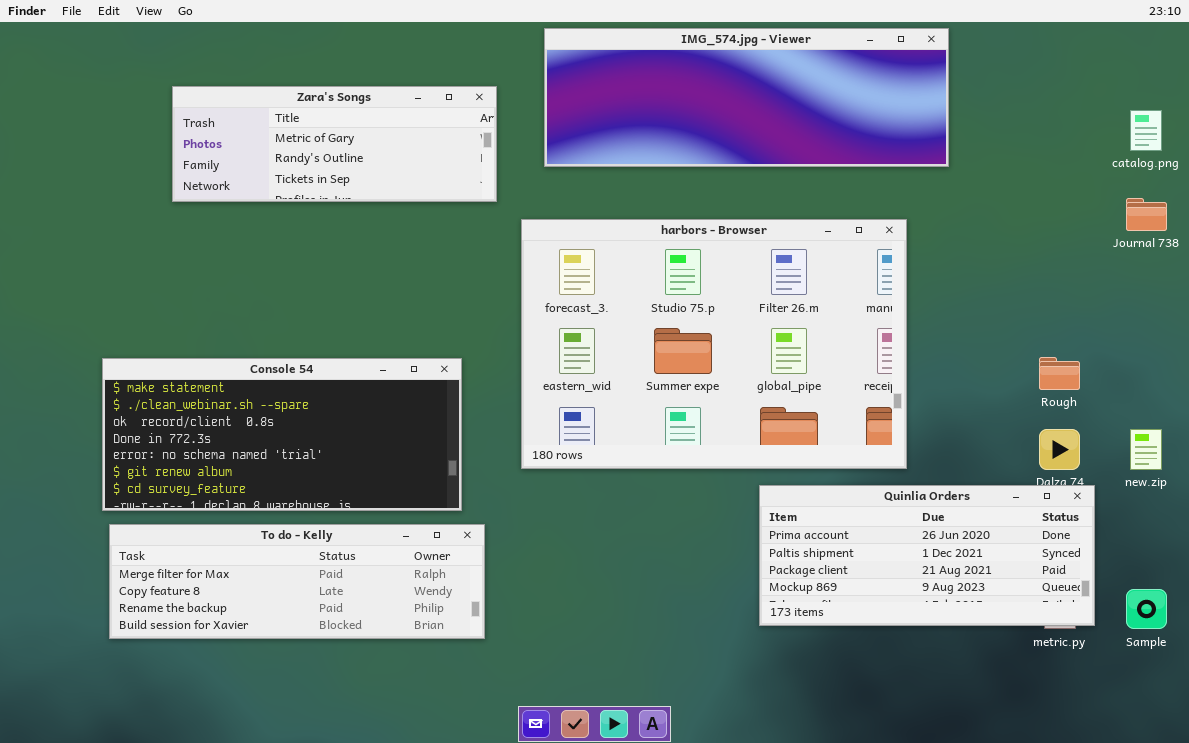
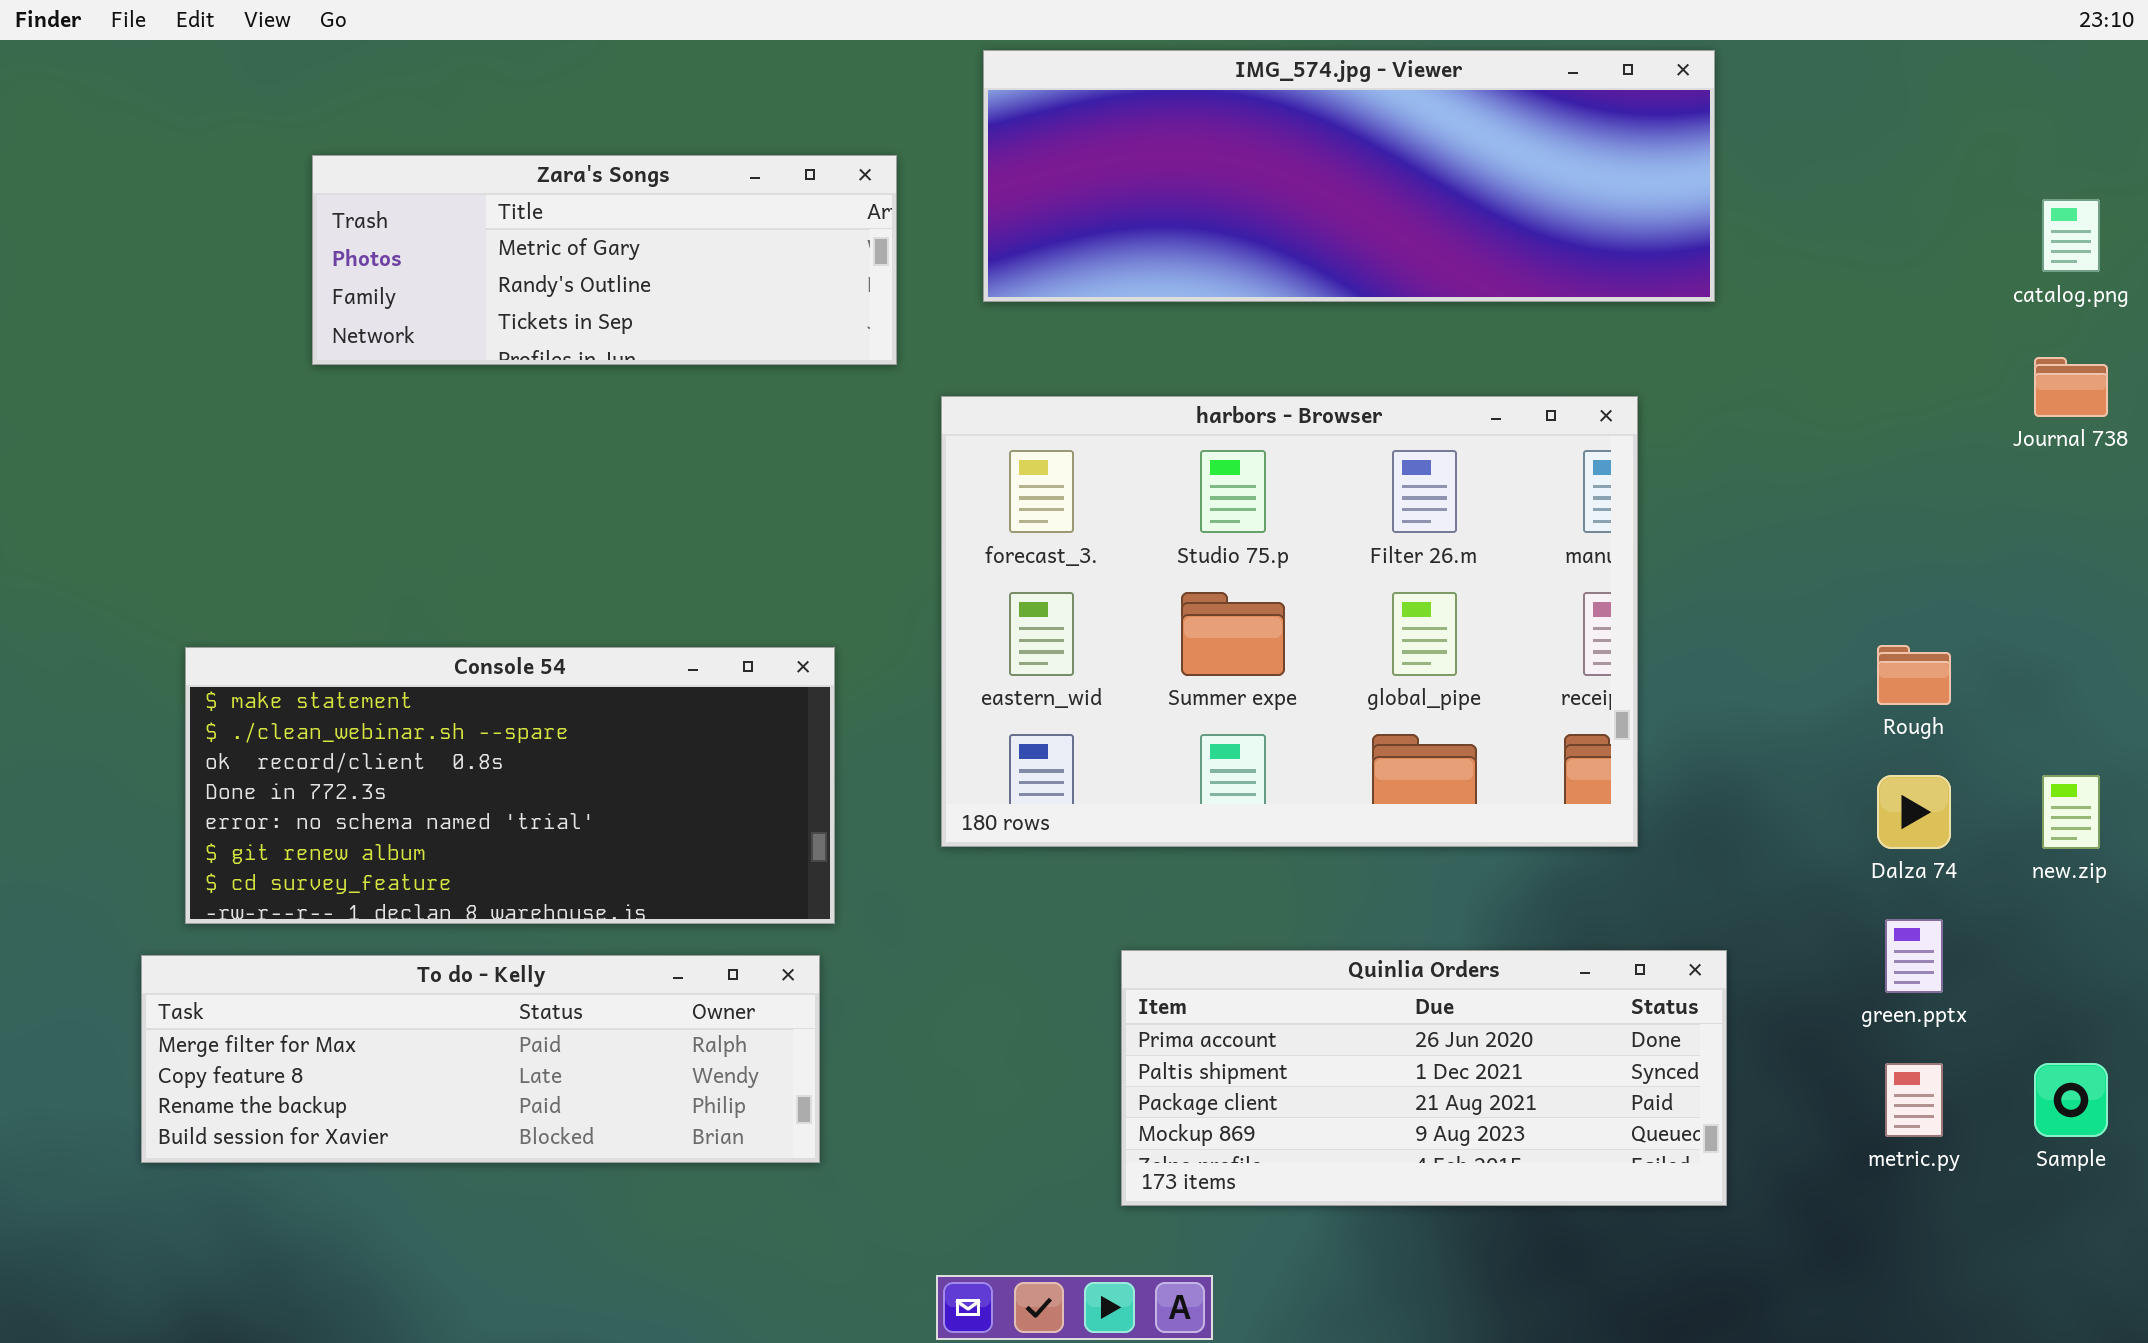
Quinlia Orders: [759,485,1095,626] -> [1121,950,1727,1206], moved
To do - Kelly: [109,524,485,639] -> [141,955,820,1163], moved

